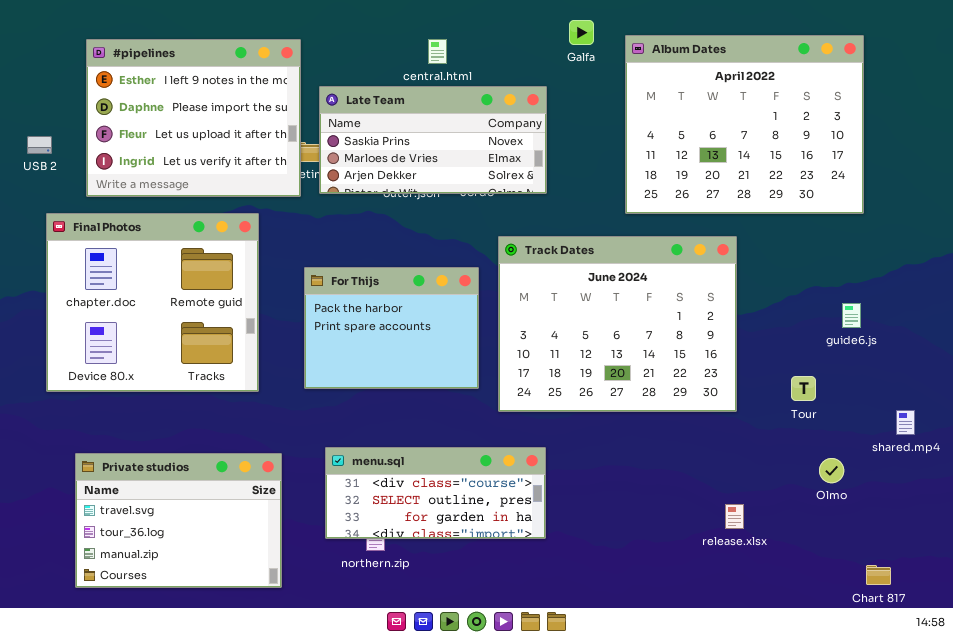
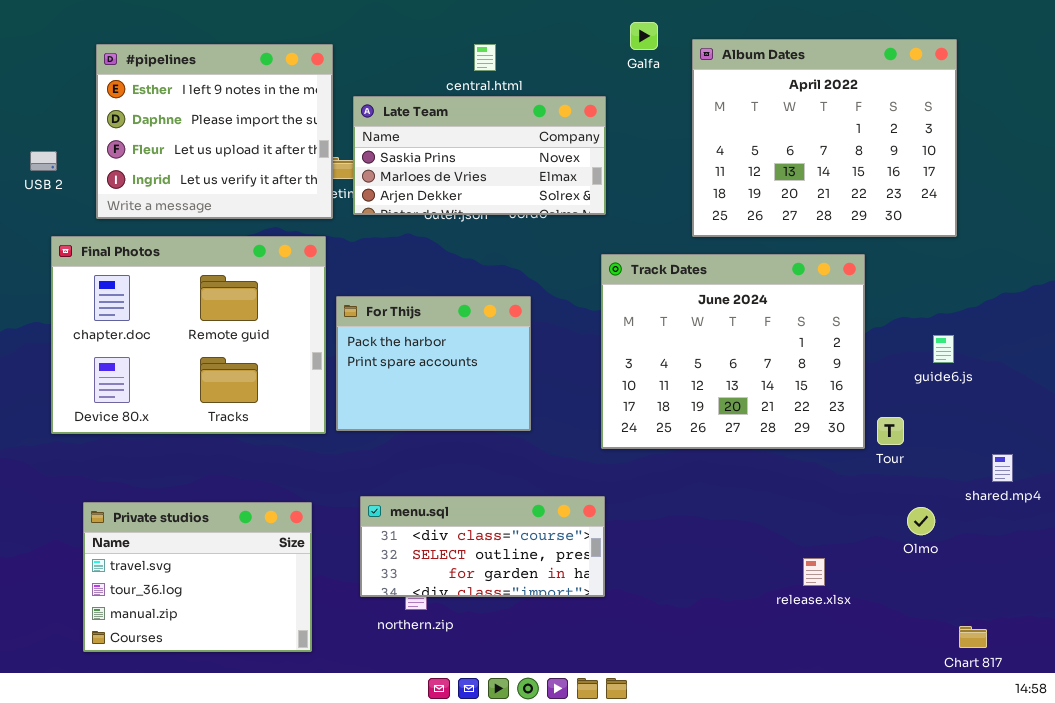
Final Photos: [46,213,259,392] -> [51,236,326,434], resized
Track Dates: [498,236,737,412] -> [601,254,865,449], moved

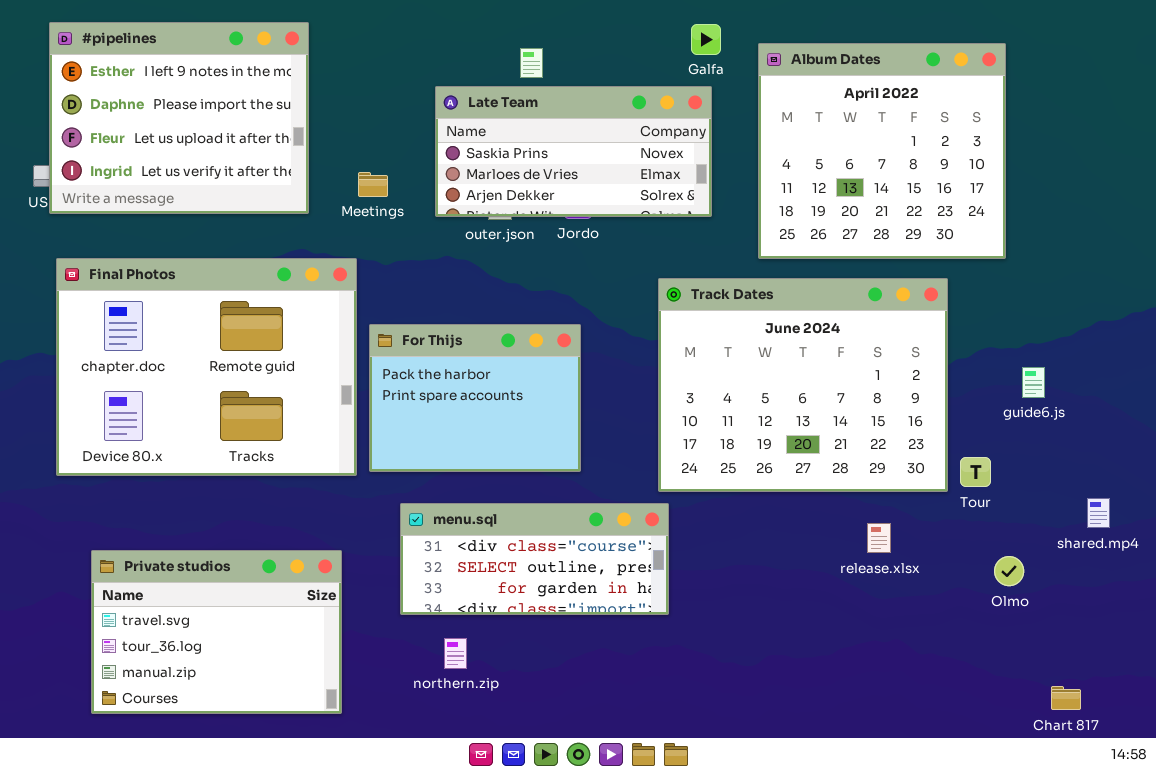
Album Dates: [692,39,957,237] -> [758,43,1006,259], resized
#pipelines: [96,44,333,219] -> [49,22,309,214], moved
Late Team: [353,96,606,215] -> [435,86,712,217], moved
menu.sql: [360,496,605,597] -> [400,503,669,615], moved
release.xlsx: [803,558,825,586] -> [867,523,891,553], moved

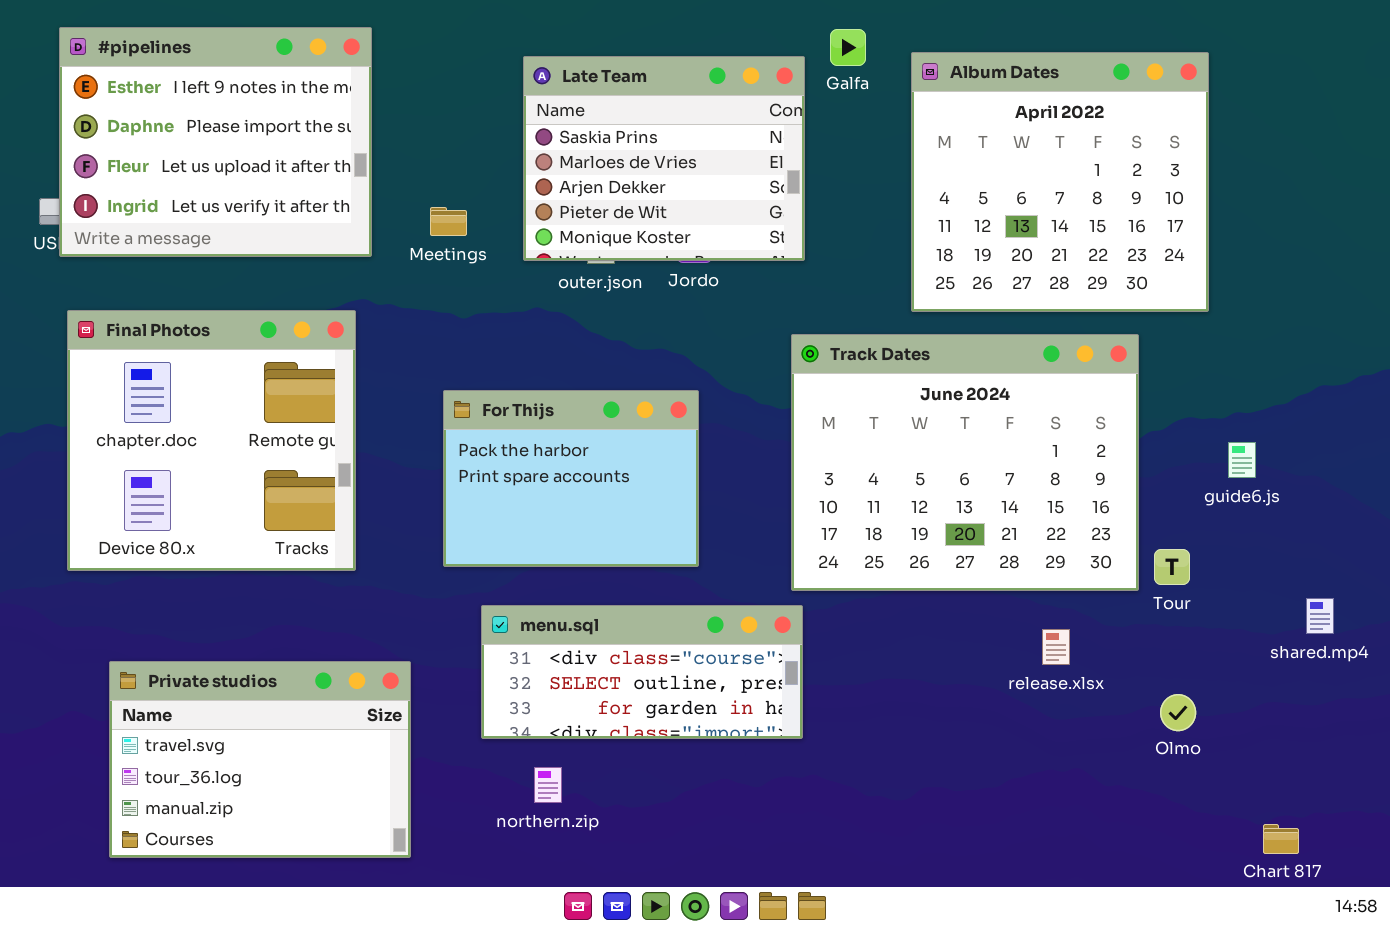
Late Team: [435,86,712,217] -> [523,56,805,261], resized
Final Photos: [56,258,357,476] -> [67,310,356,571], resized
Olmo: [994,556,1024,586] -> [1160,694,1196,731], moved

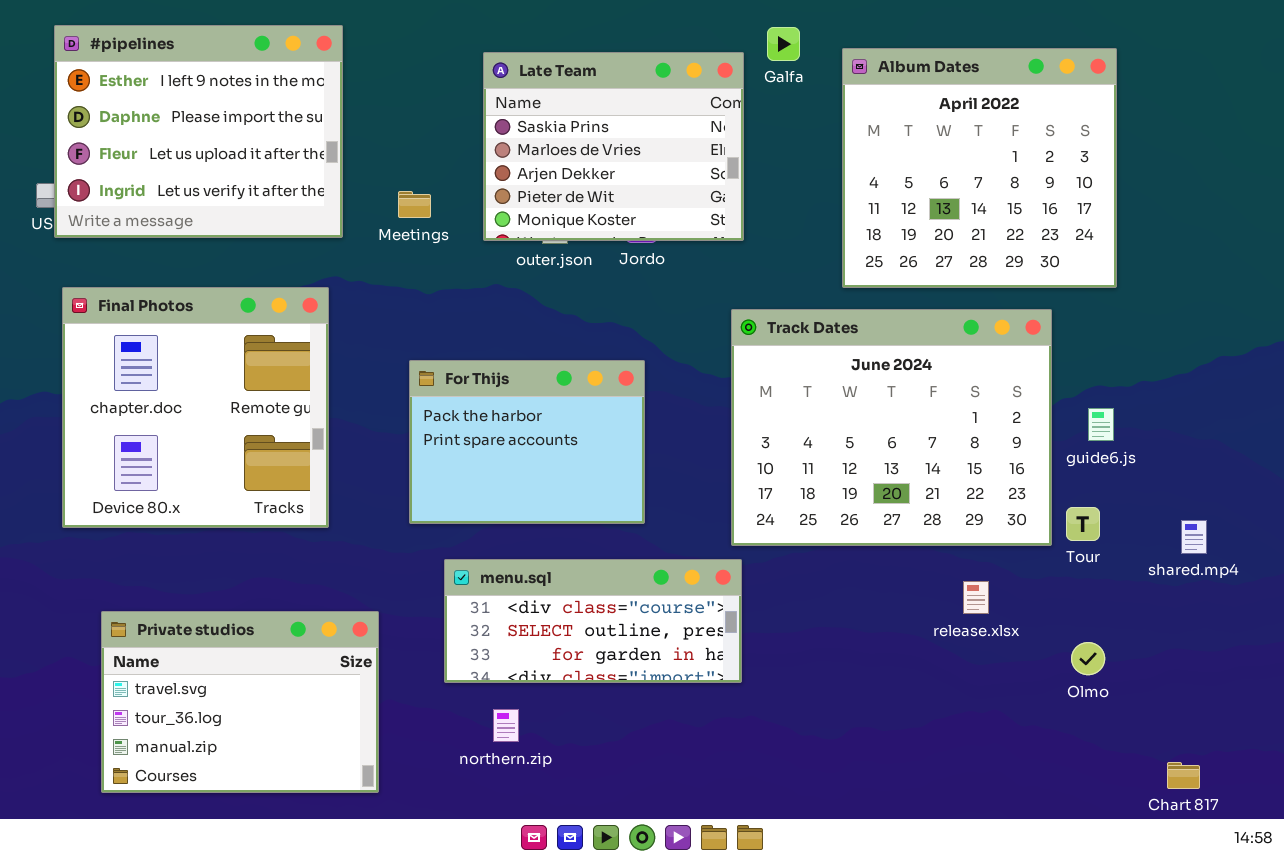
guide6.js: [1228,442,1256,478] -> [1088,408,1114,441], moved
shared.mp4: [1306,598,1334,634] -> [1181,520,1207,554], moved

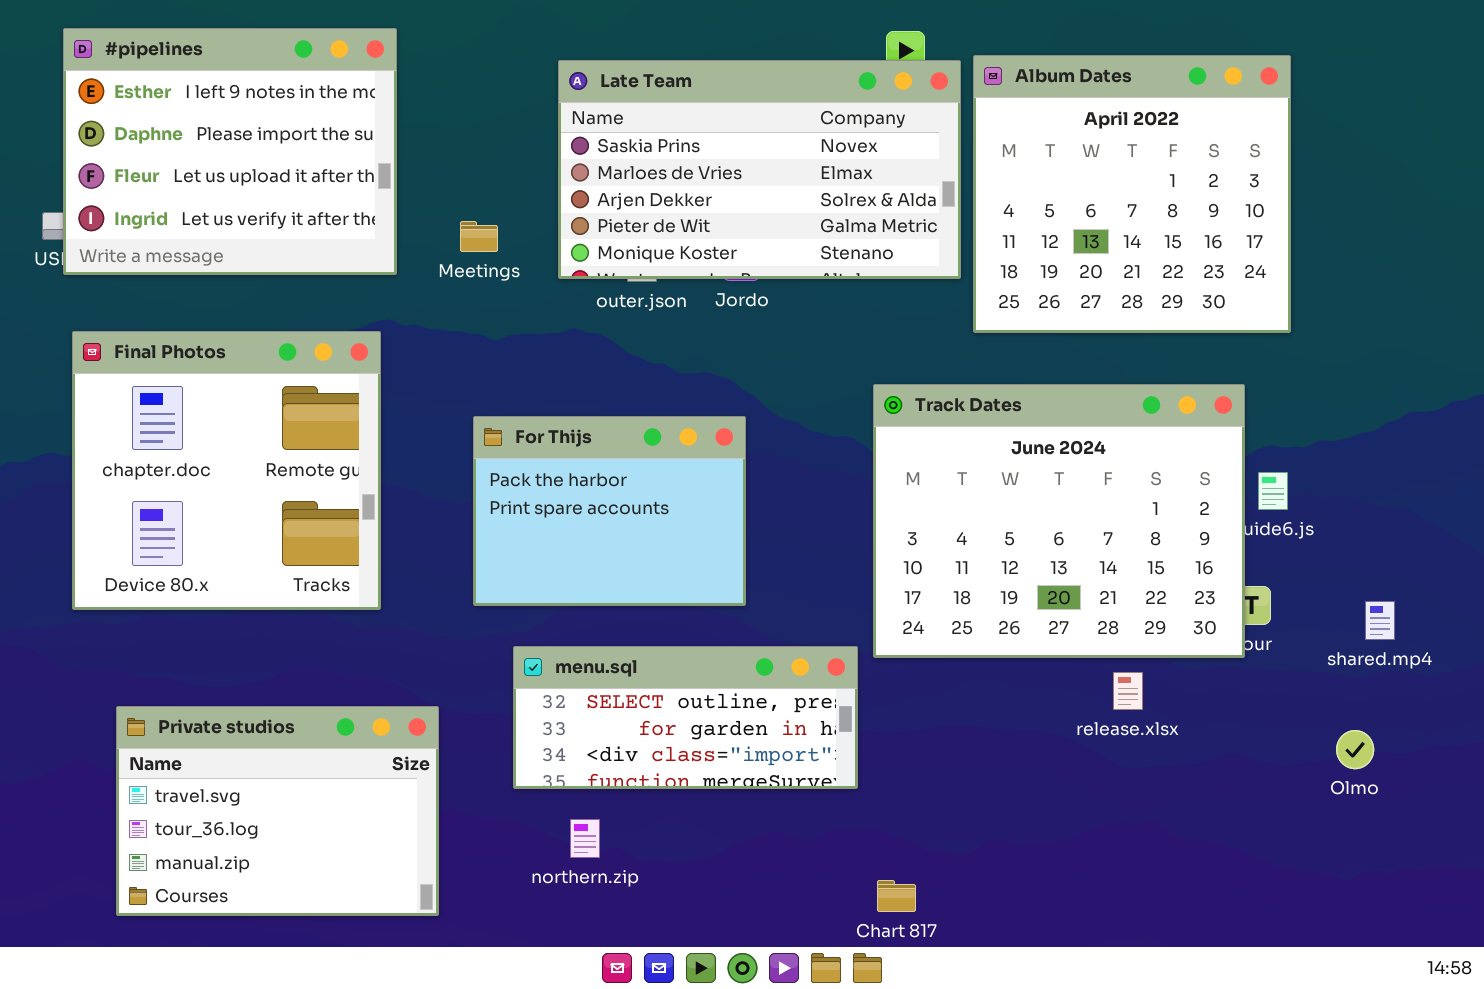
Late Team: [483,52,744,241] -> [558,60,961,279], resized
Track Dates: [731,309,1052,546] -> [873,384,1245,658], moved
menu.sql: [444,559,742,683] -> [513,646,858,789], scrolled down 1 row
Olmo: [1071,642,1105,675] -> [1336,730,1374,769], moved
Chart 817: [1167,762,1200,789] -> [877,880,916,912], moved

